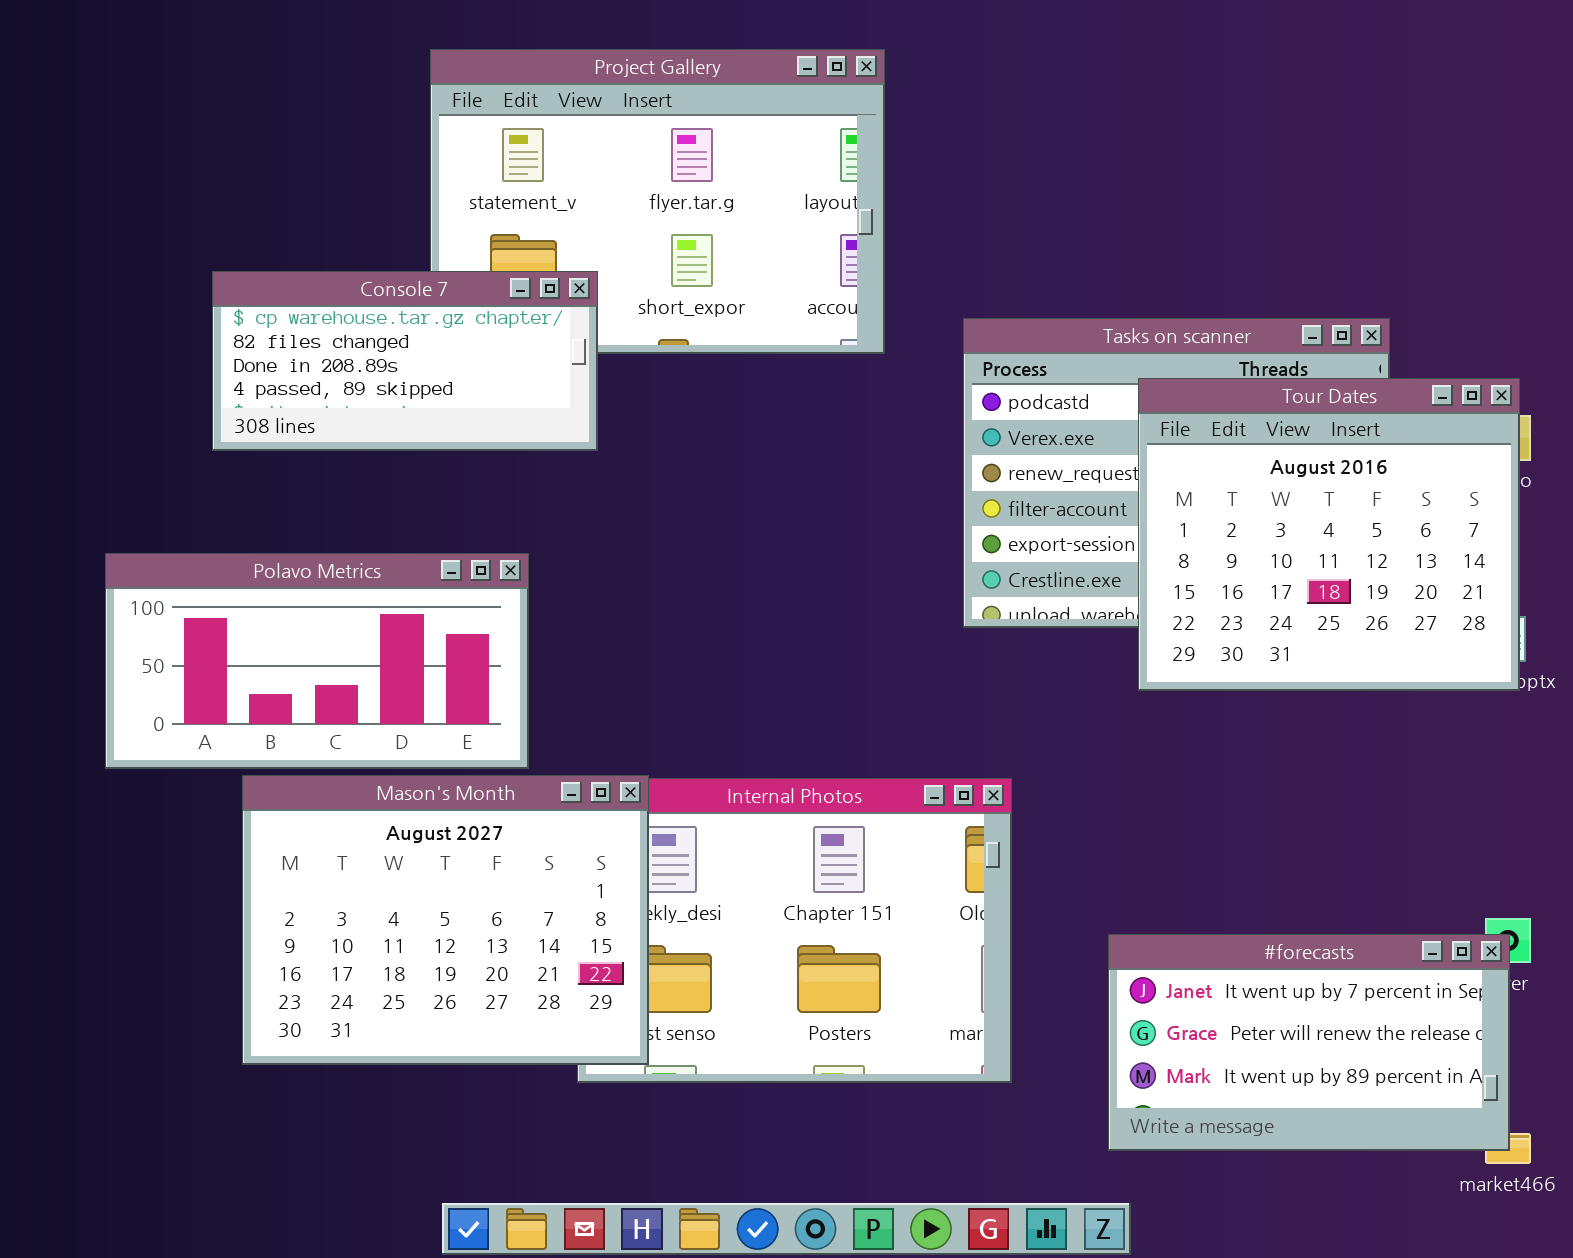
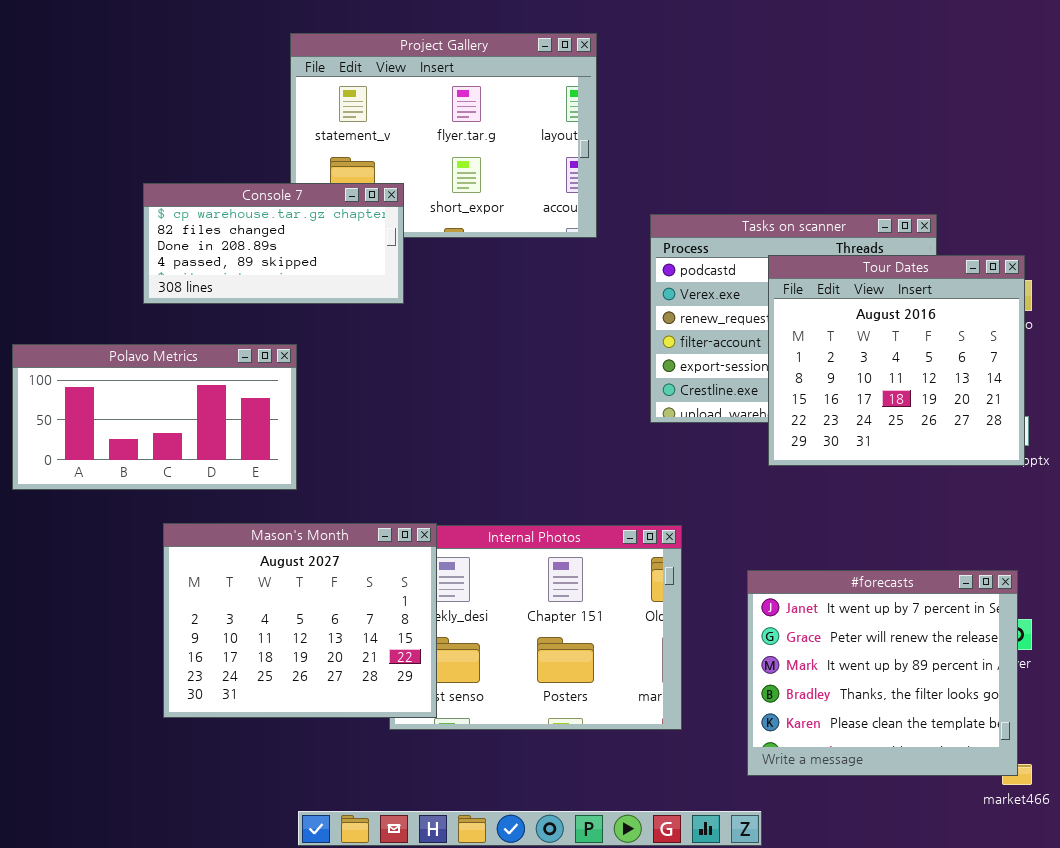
Polavo Metrics: [105,553,529,769] -> [12,344,297,490], moved
#forecasts: [1108,934,1510,1151] -> [747,570,1018,776], resized

